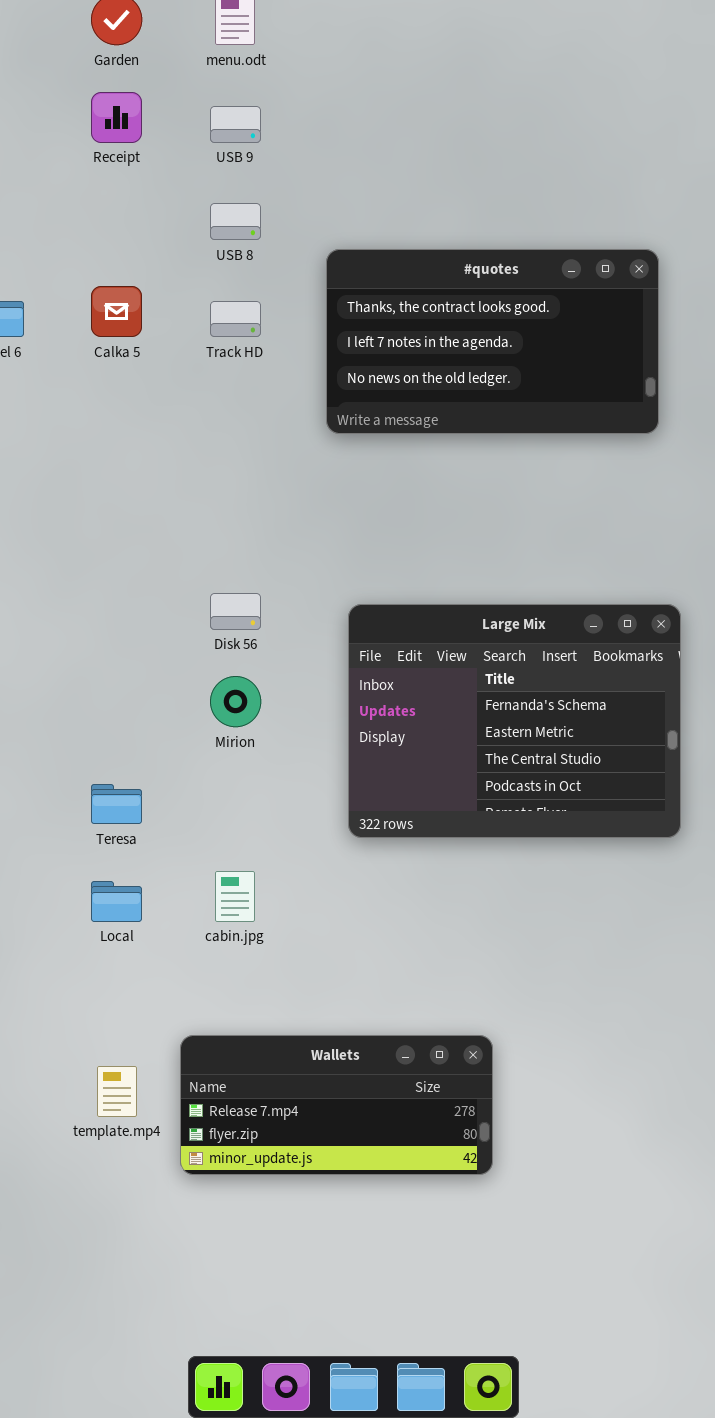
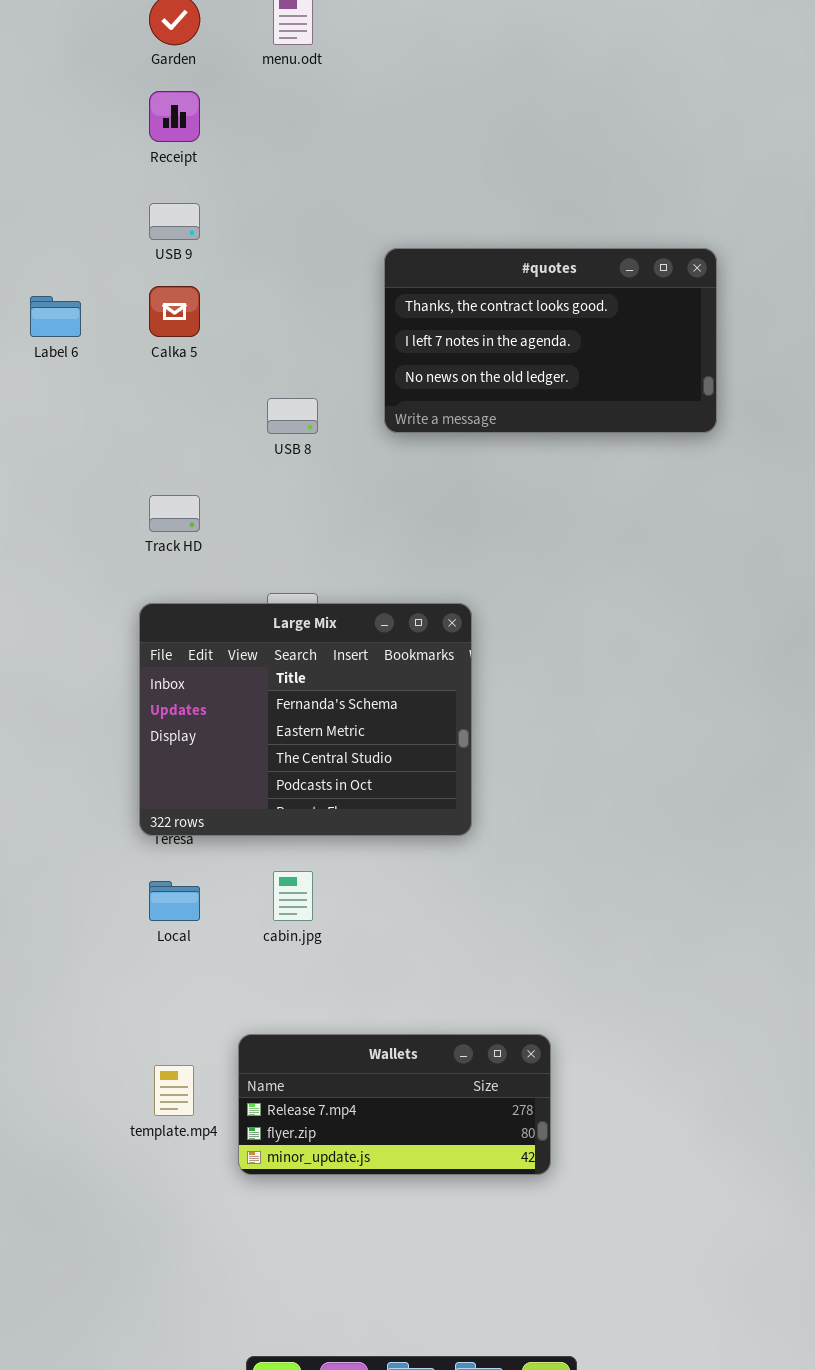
USB 9: [210,106,261,143] -> [149,203,200,240], moved
USB 8: [210,203,261,240] -> [267,398,318,434], moved
Track HD: [210,301,261,337] -> [149,495,200,532], moved
Large Mix: [348,604,681,838] -> [139,603,472,836], moved

